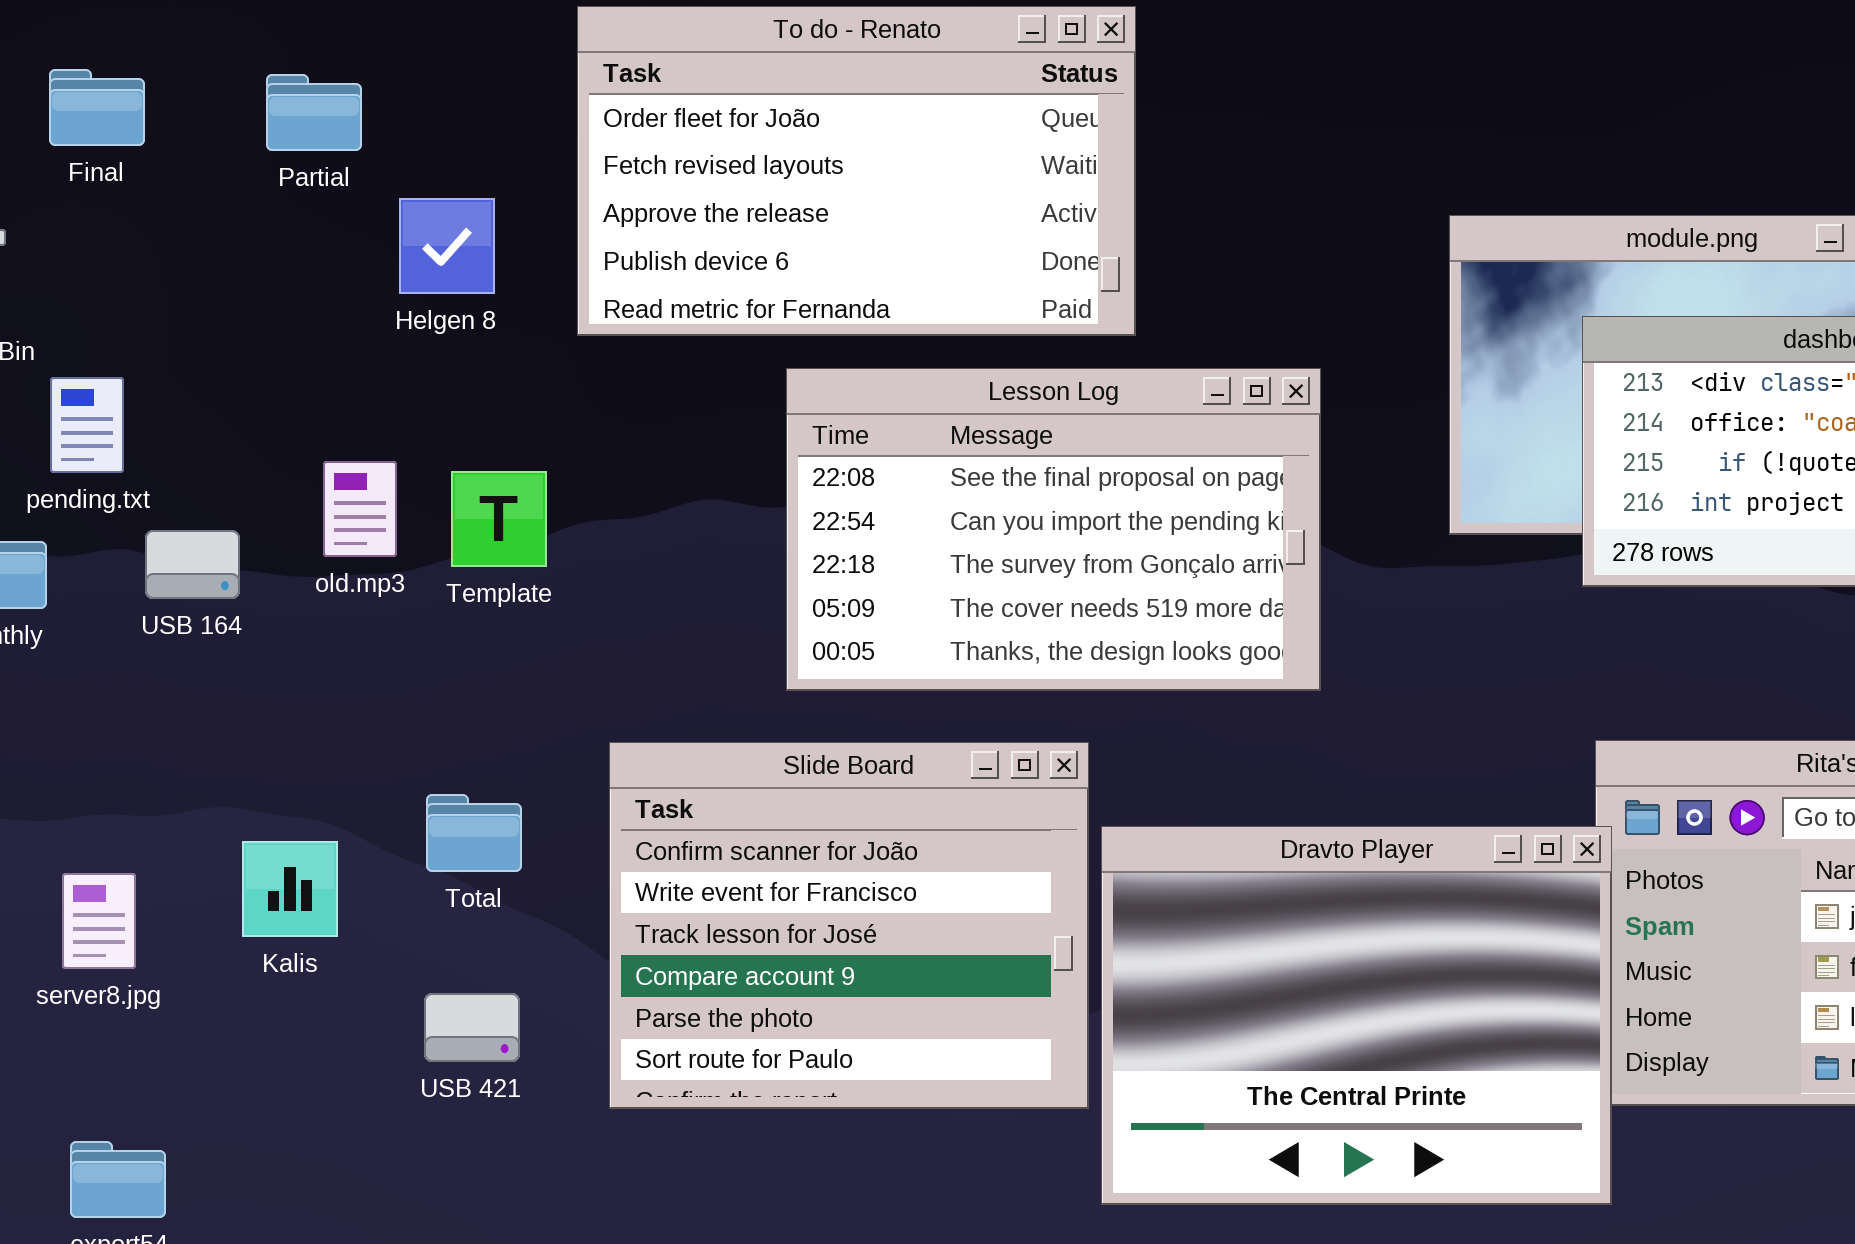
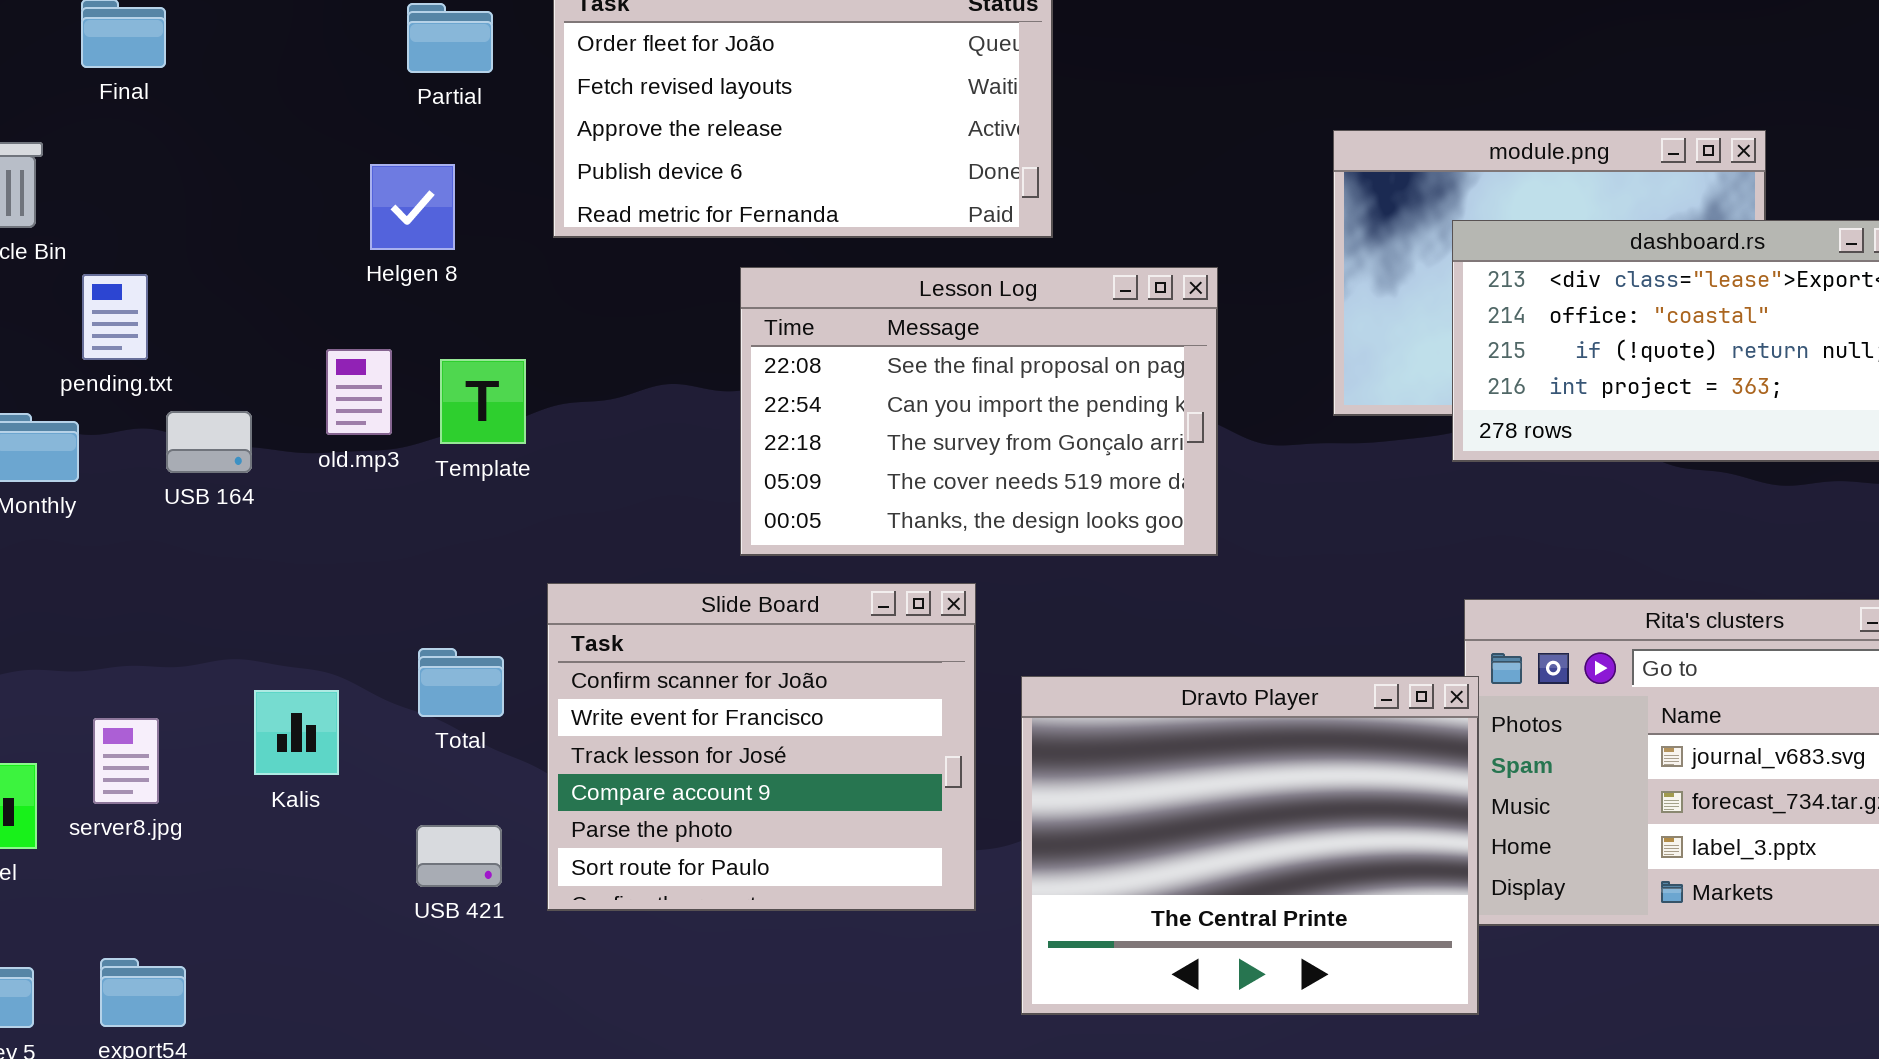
Partial: [266,74,362,151] -> [407,3,493,73], moved
Helgen 8: [399,198,495,294] -> [370,164,455,250], moved
Slide Board: [609,742,1089,1109] -> [547,583,976,911], moved

